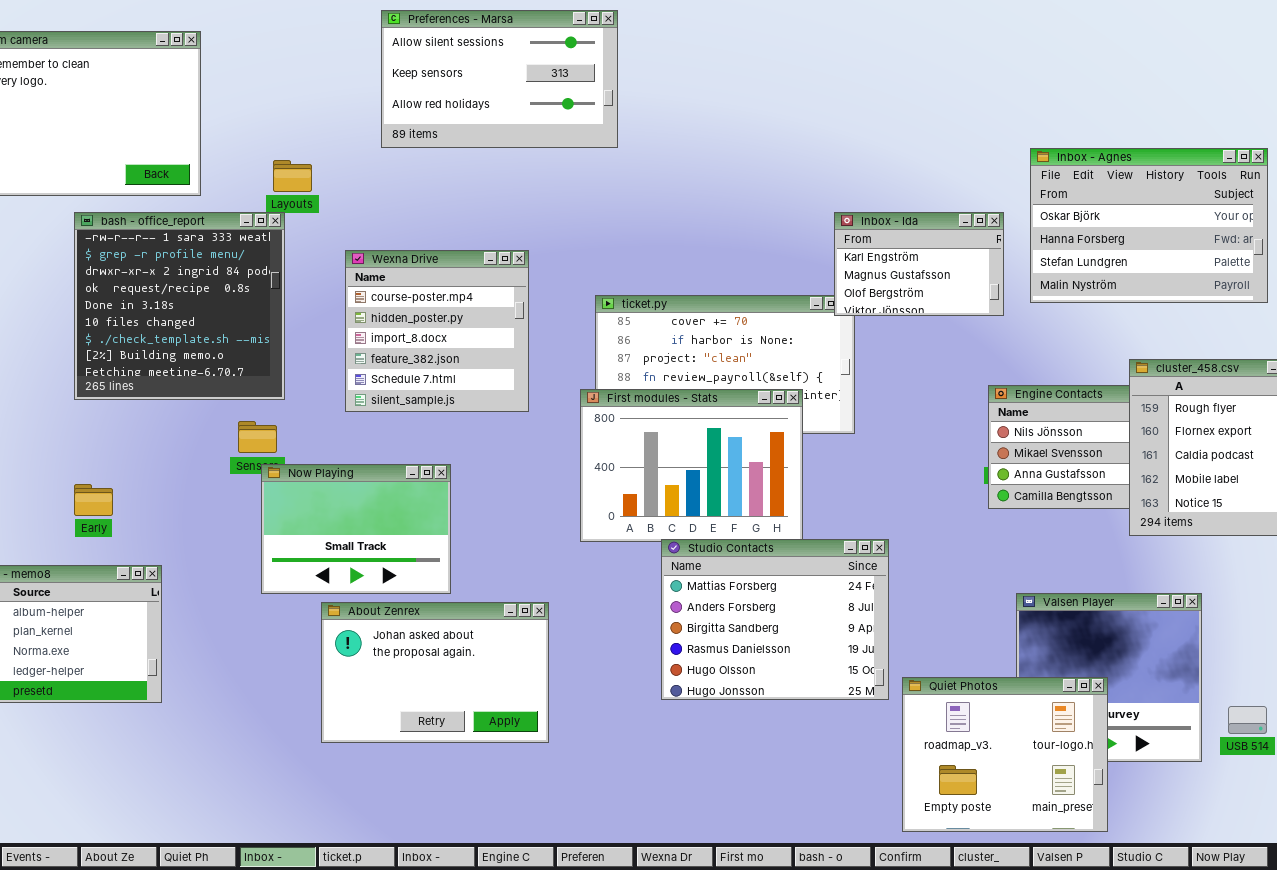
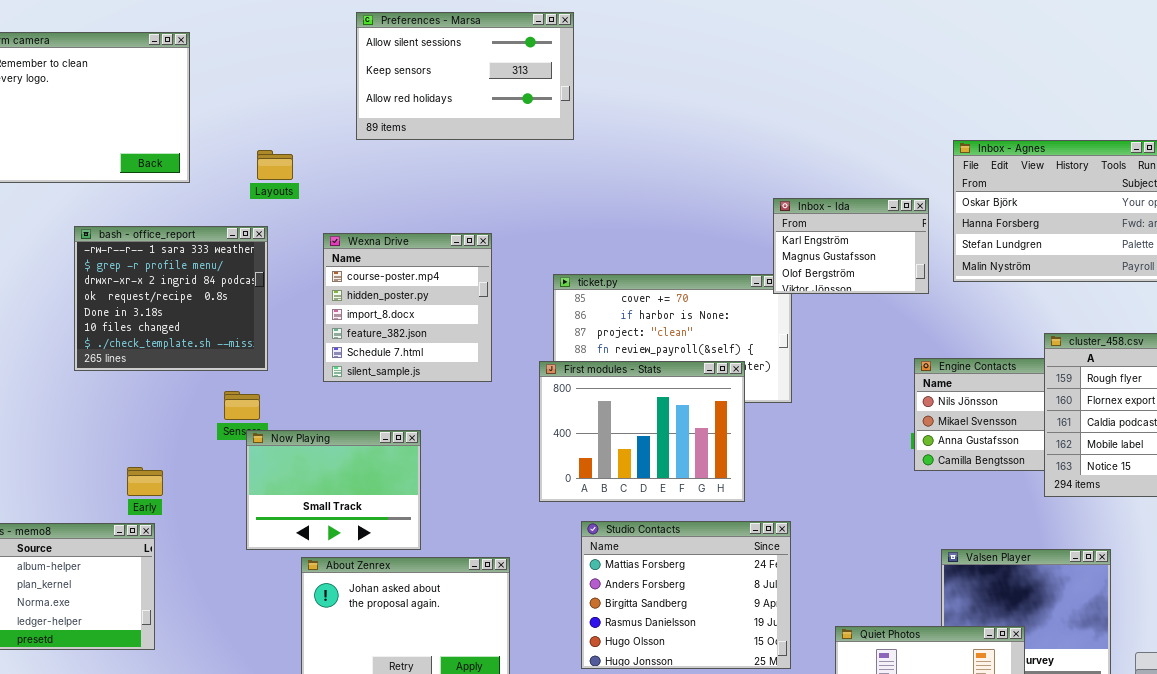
bash - office_report: [74,212,285,400] -> [74,226,268,371], resized
Early: [74,484,113,516] -> [127,467,163,496], moved
Studio Contacts: [661,539,889,700] -> [581,521,791,669], moved

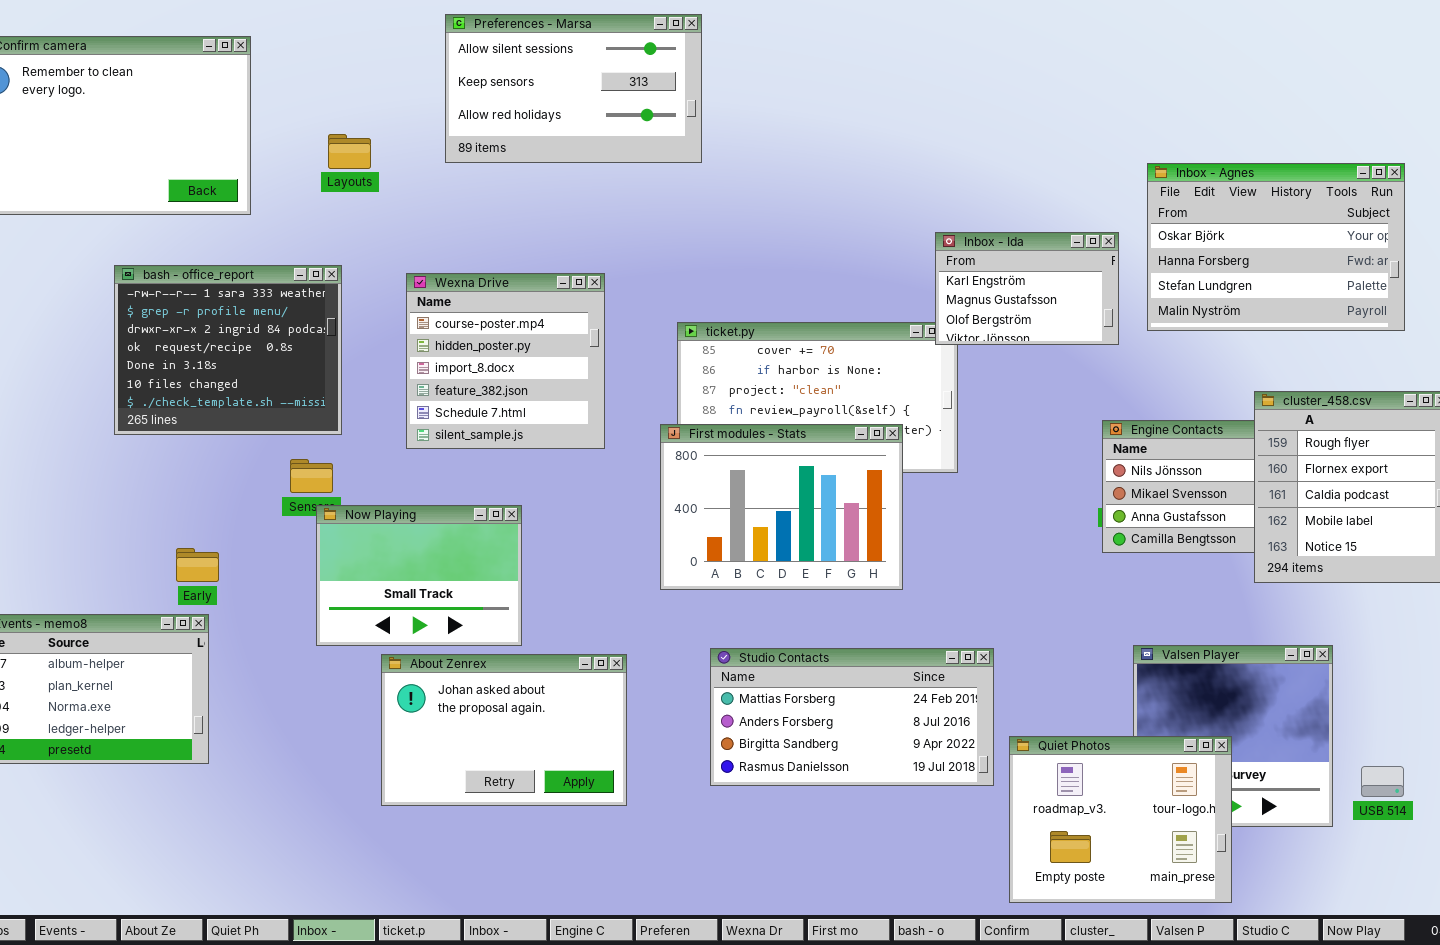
Layouts: [257,150,293,180] -> [328,134,371,169], moved
Studio Contacts: [581,521,791,669] -> [710,648,994,786], resized

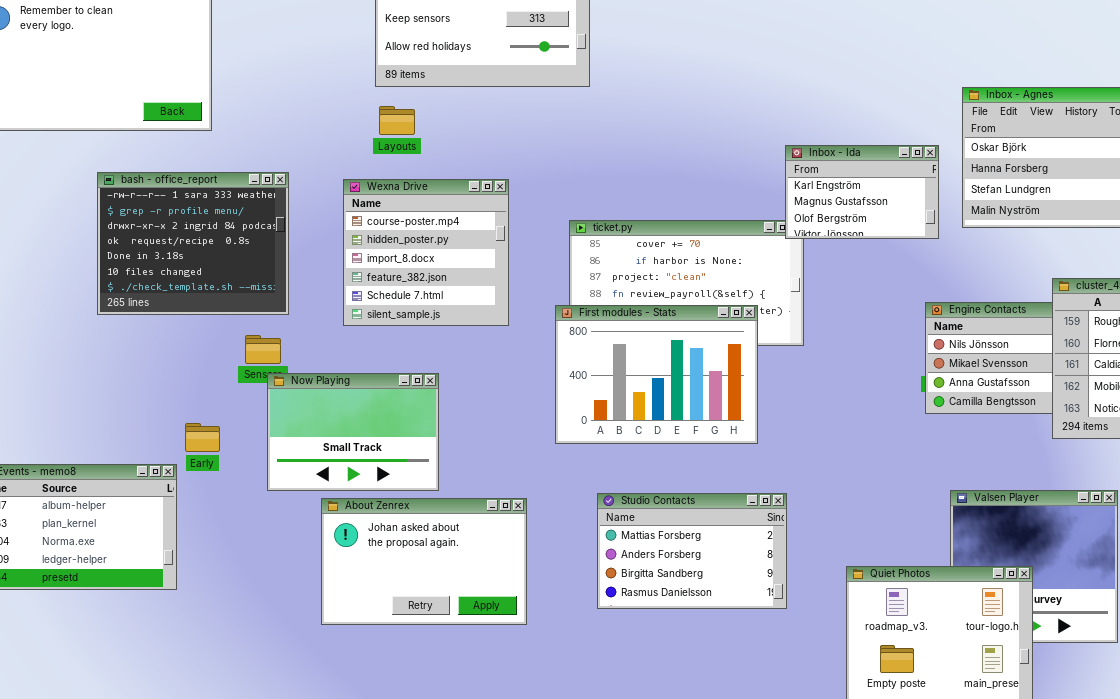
Layouts: [328,134,371,169] -> [379,106,415,135], moved
Early: [176,548,219,582] -> [185,423,220,452], moved
Studio Contacts: [710,648,994,786] -> [597,493,787,609], resized

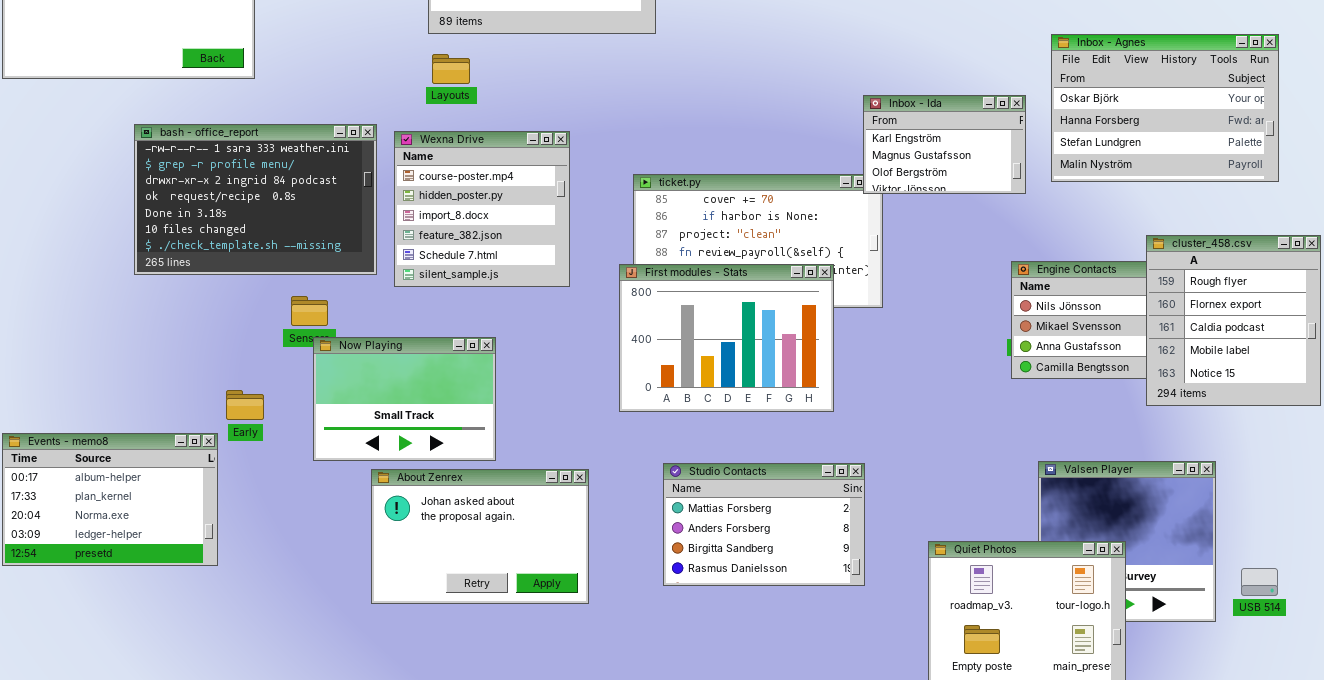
bash - office_report: [97,172,289,315] -> [134,124,377,275], resized

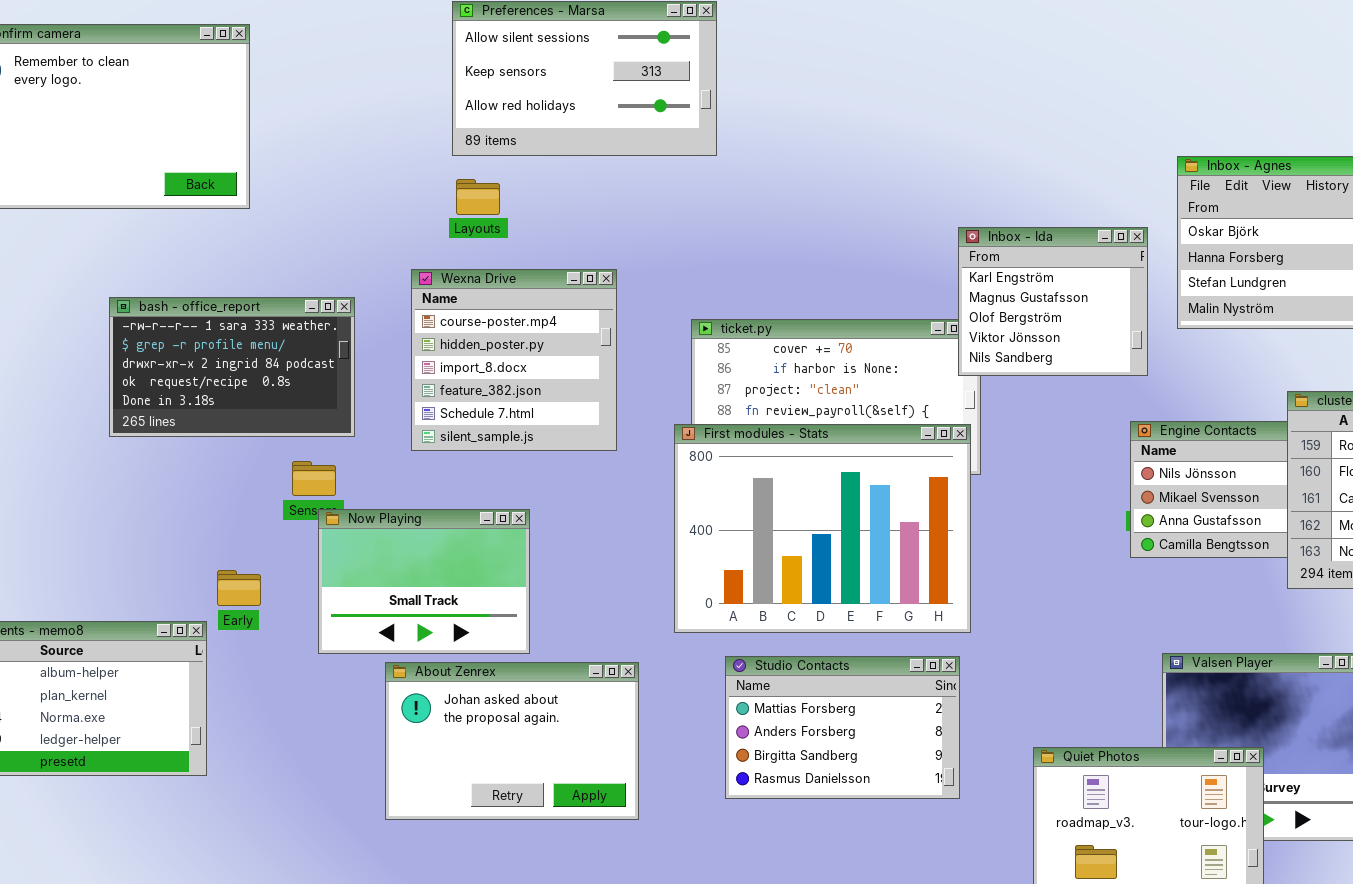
Inbox - Ida: [863,95,1026,194] -> [958,227,1148,376], resized
bash - office_report: [134,124,377,275] -> [109,297,355,437], resized
First modules - Stats: [619,264,834,412] -> [674,424,971,633], resized

